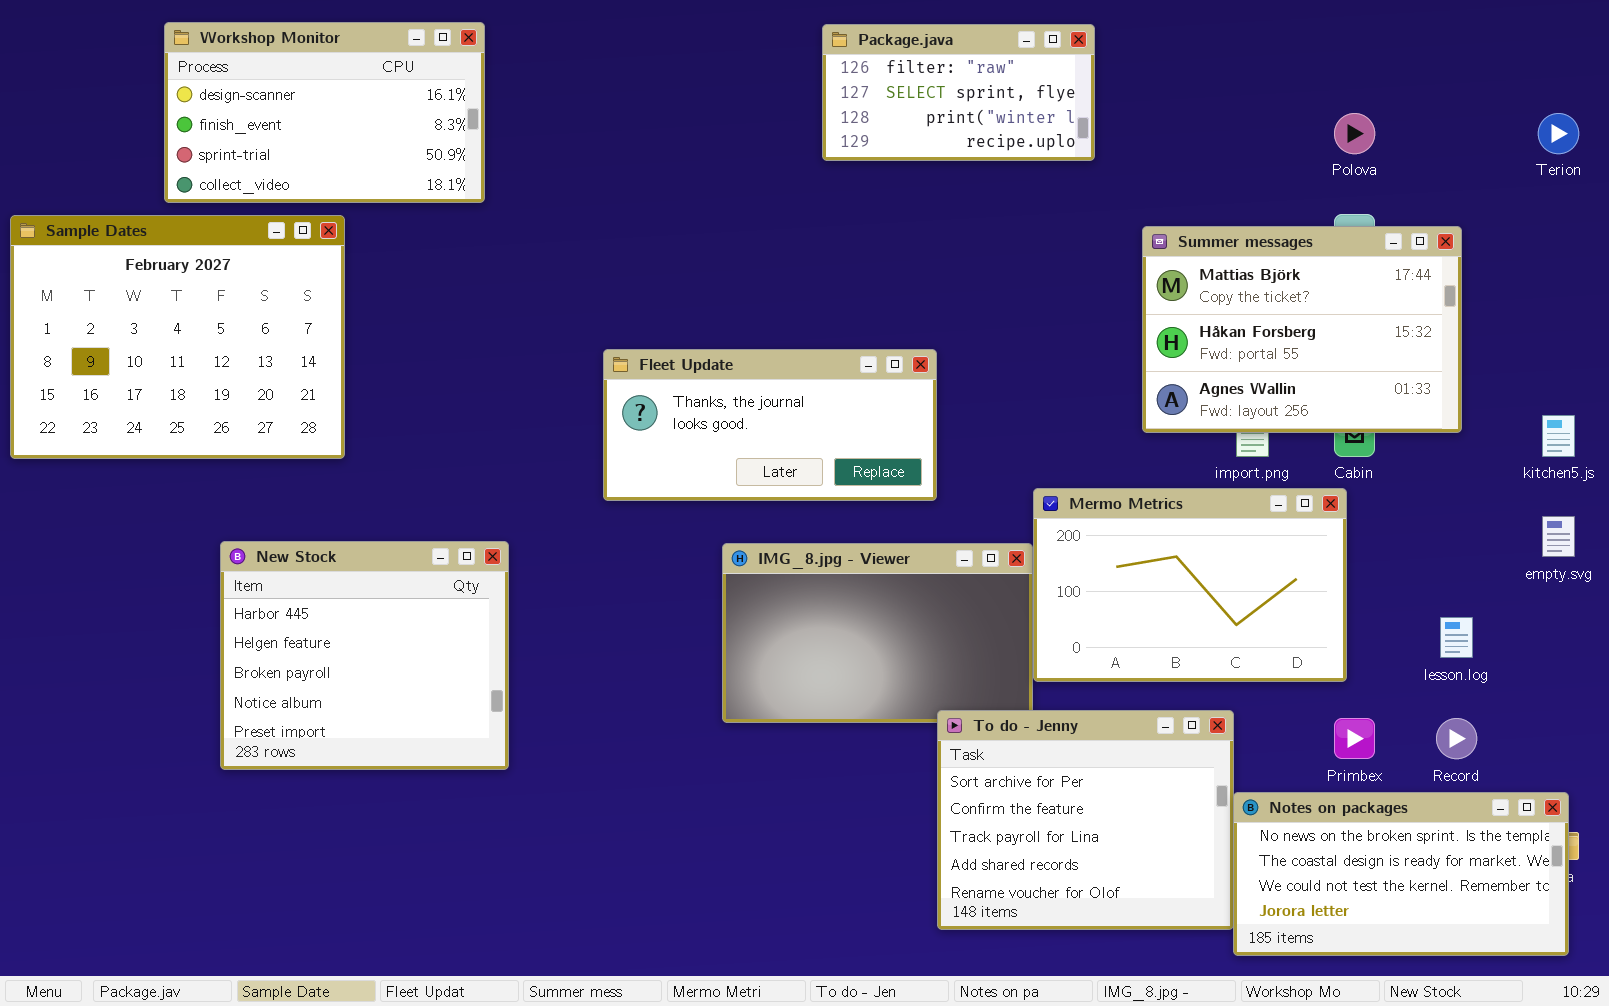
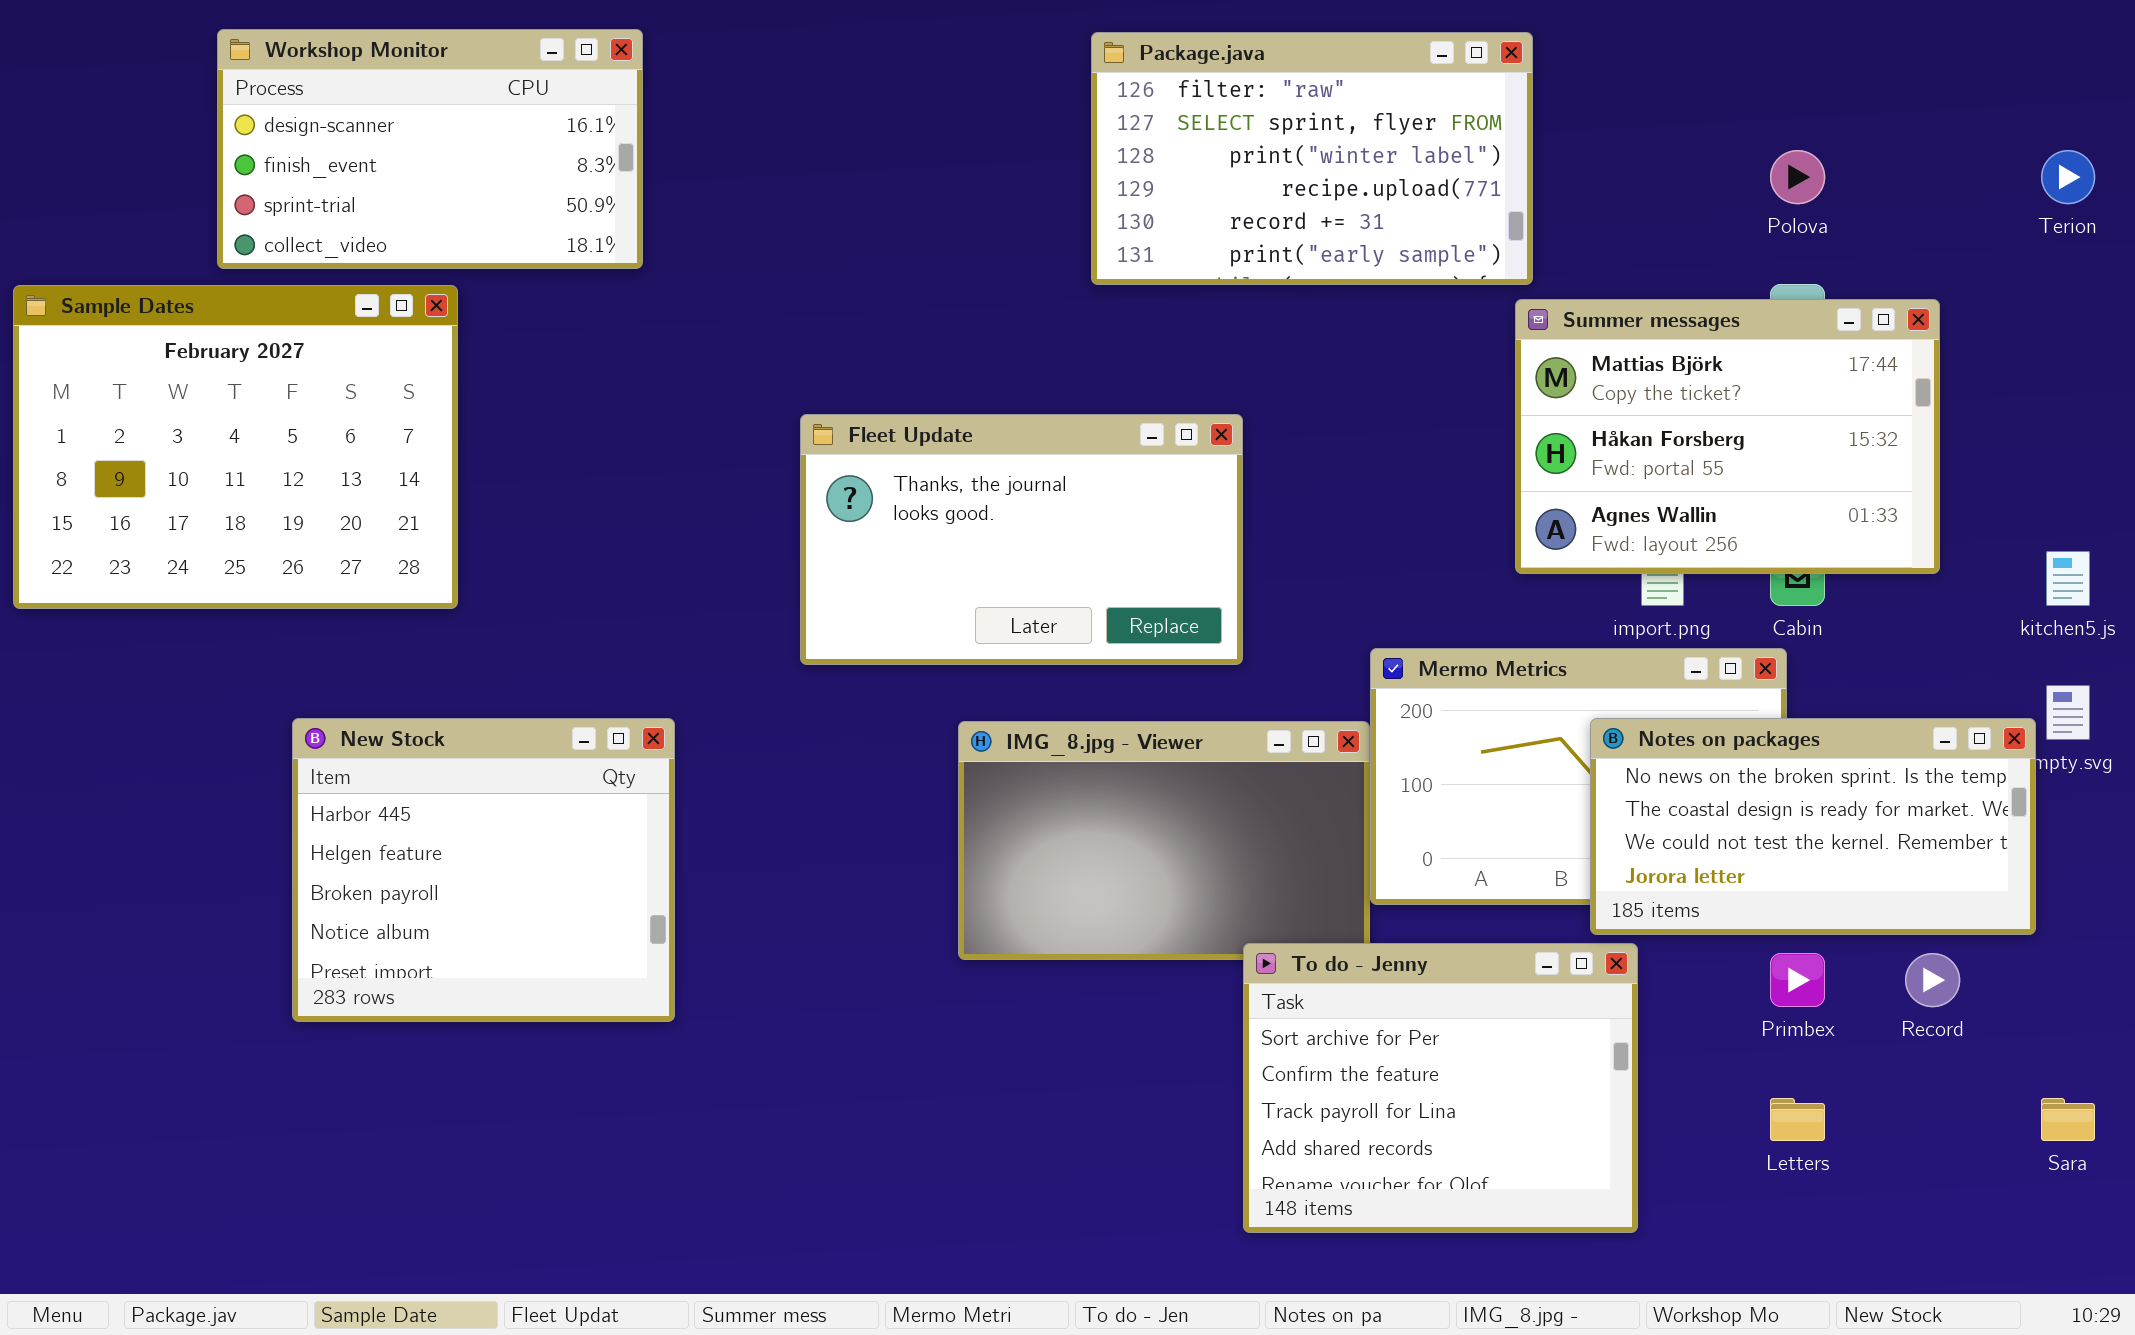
Package.java: [822,24,1095,161] -> [1091,32,1533,285], resized
Fleet Update: [603,349,937,501] -> [800,414,1243,665], resized
Notes on packages: [1233,792,1569,956] -> [1590,718,2036,935], moved

